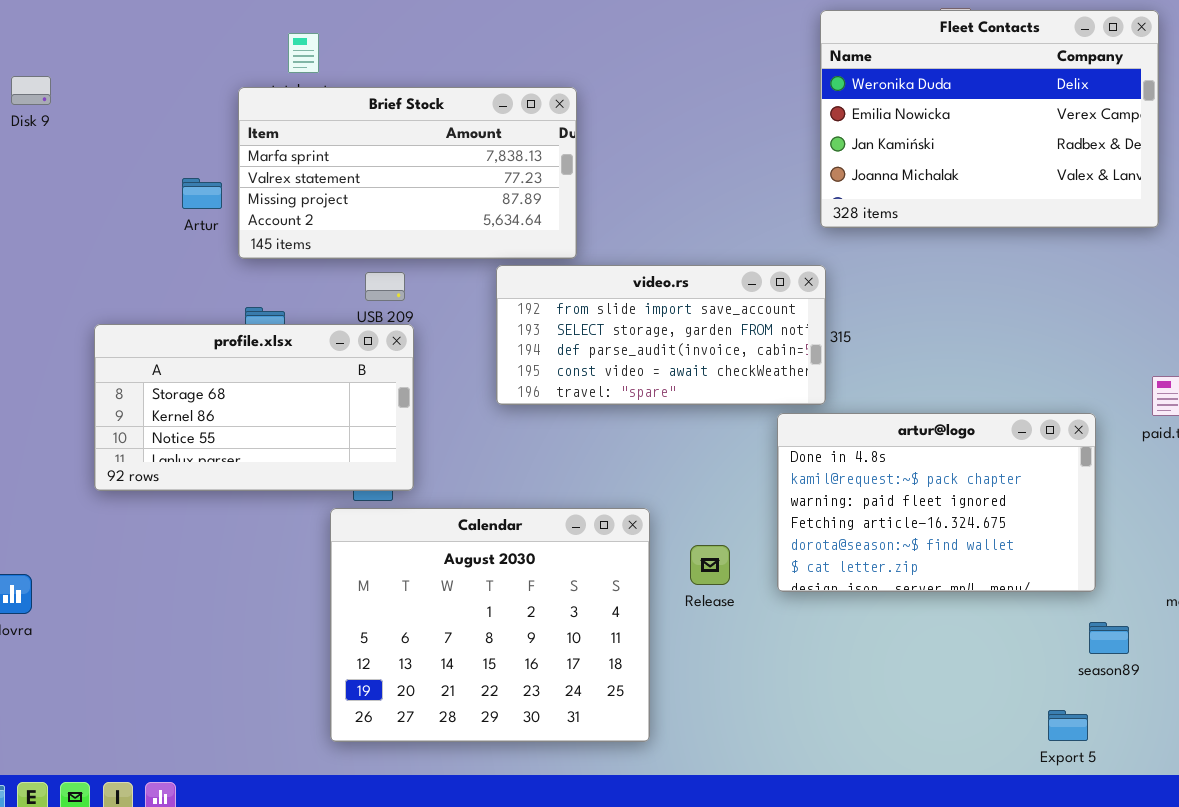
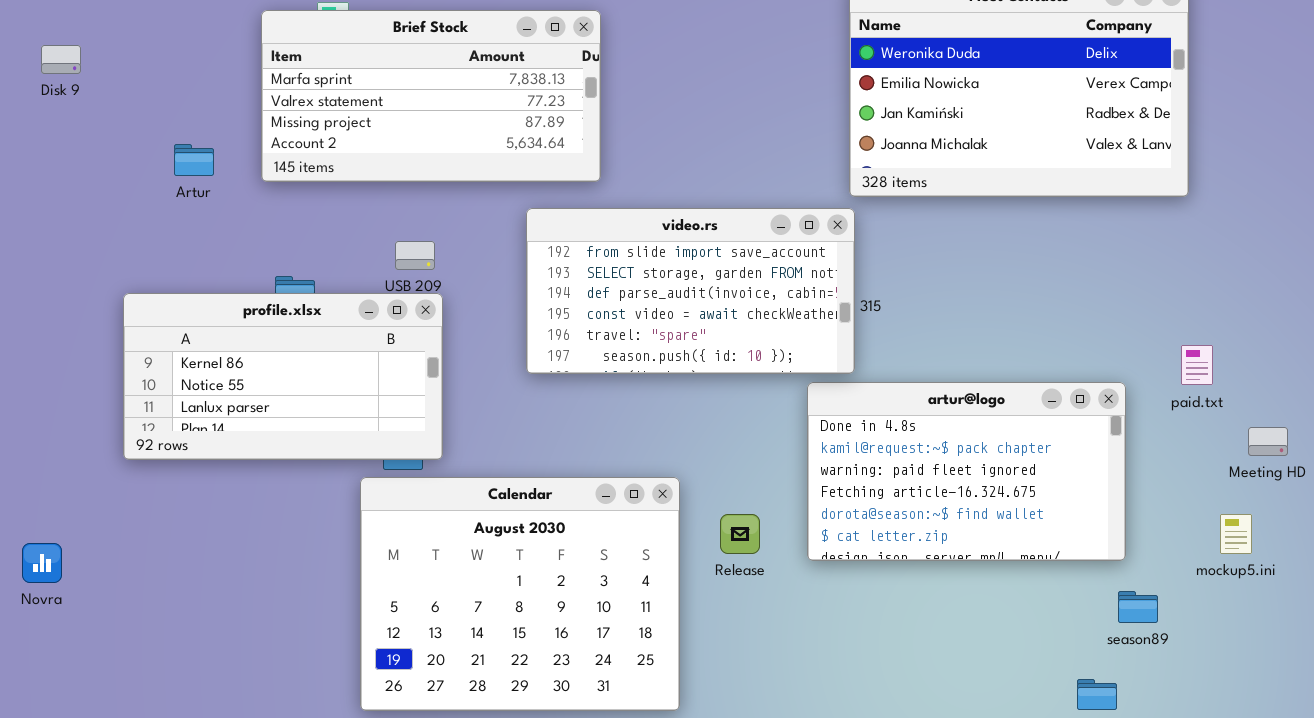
Brief Stock: [238,87,577,259] -> [261,10,601,182], moved
Artur: [182,178,222,209] -> [174,144,214,176], moved
video.rs: [496,265,826,405] -> [526,208,855,374], resized
profile.xlsx: [94,324,414,491] -> [123,293,443,460], scrolled down 1 row

